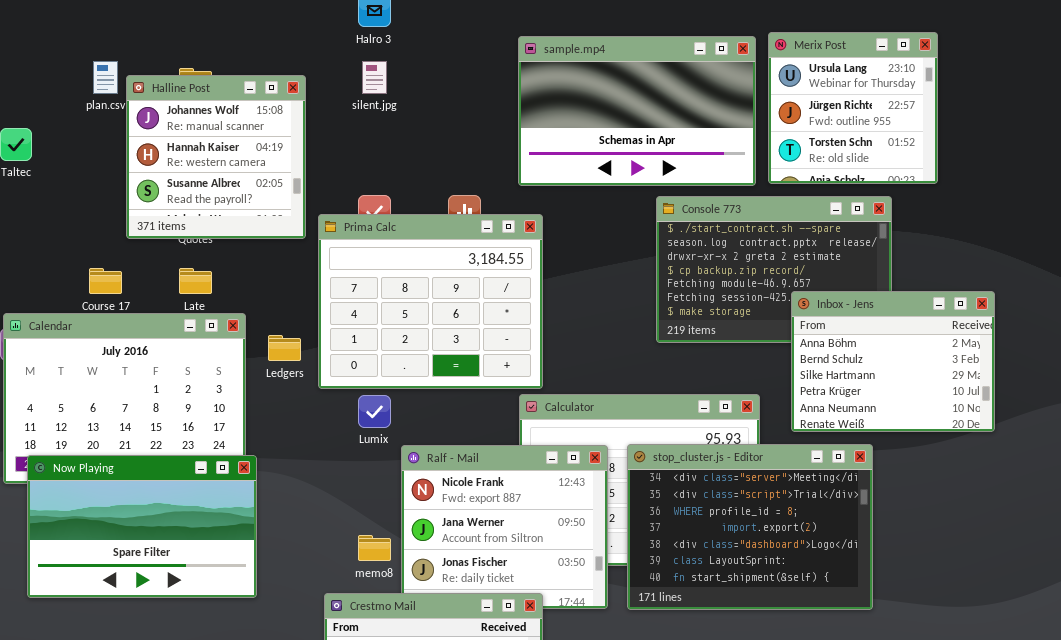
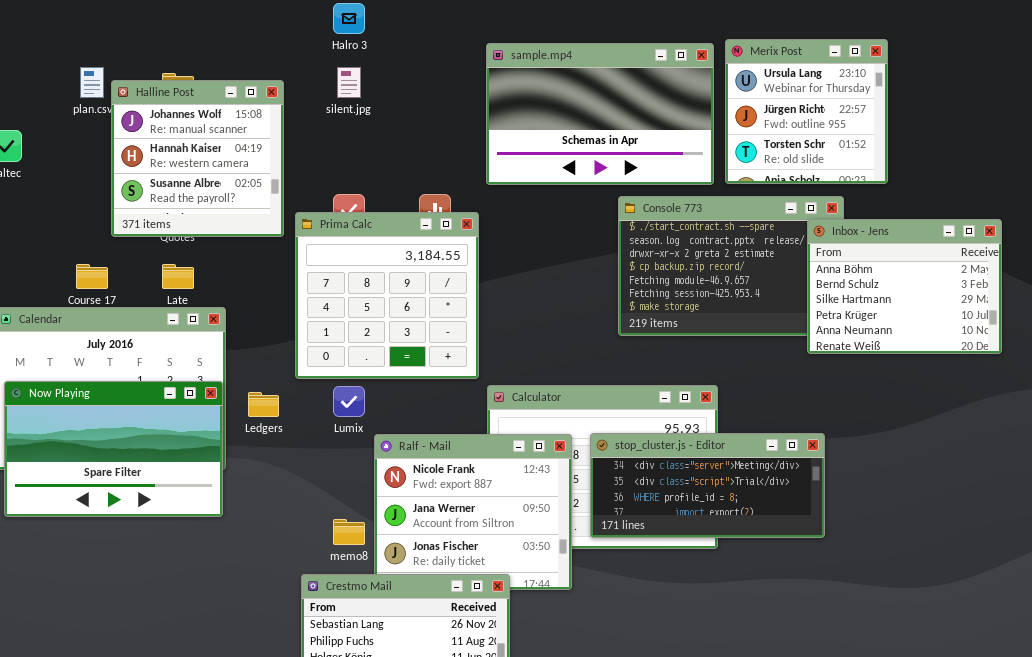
Prima Calc: [318,214,543,389] -> [295,212,479,379], resized
Inbox - Jens: [791,291,995,432] -> [807,219,1002,354], moved
Ledgers: [268,335,301,361] -> [248,392,279,417], moved
stop_cluster.js - Editor: [627,444,873,610] -> [590,433,825,538], resized
Now Playing: [27,455,257,598] -> [4,381,223,517], moved

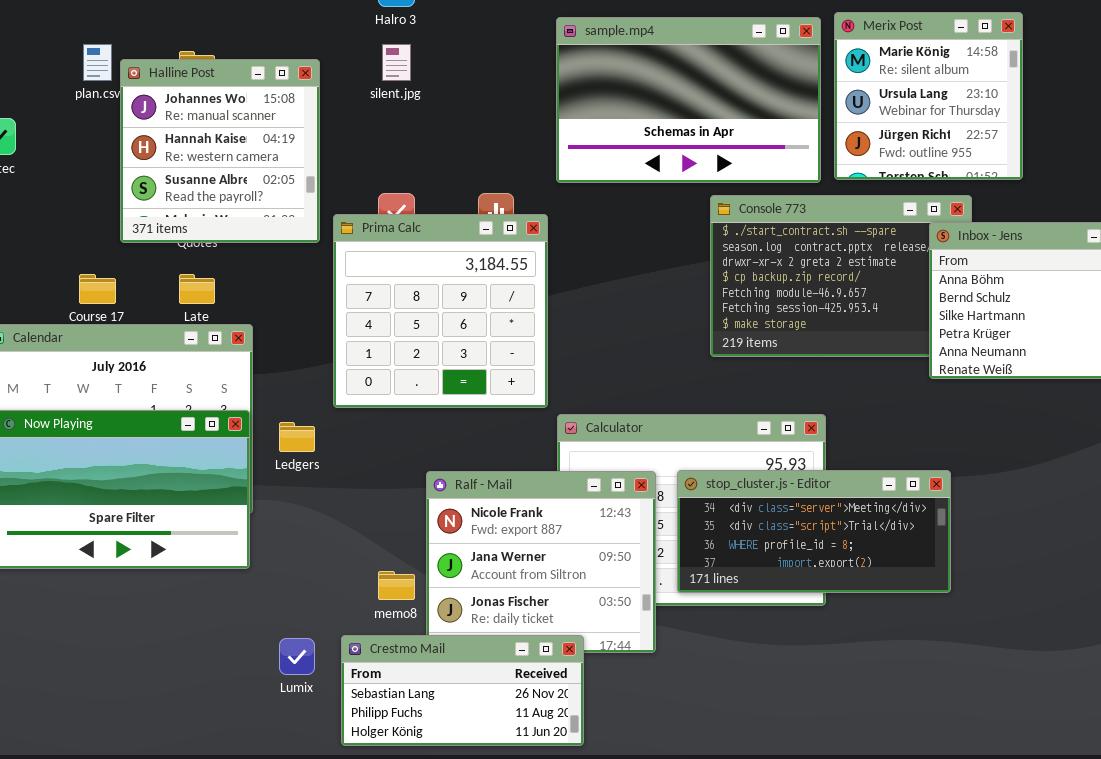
Merix Post: [725,39,888,184] -> [834,12,1023,180], scrolled up 1 row
Lumix: [333,386,365,417] -> [279,638,315,675], moved

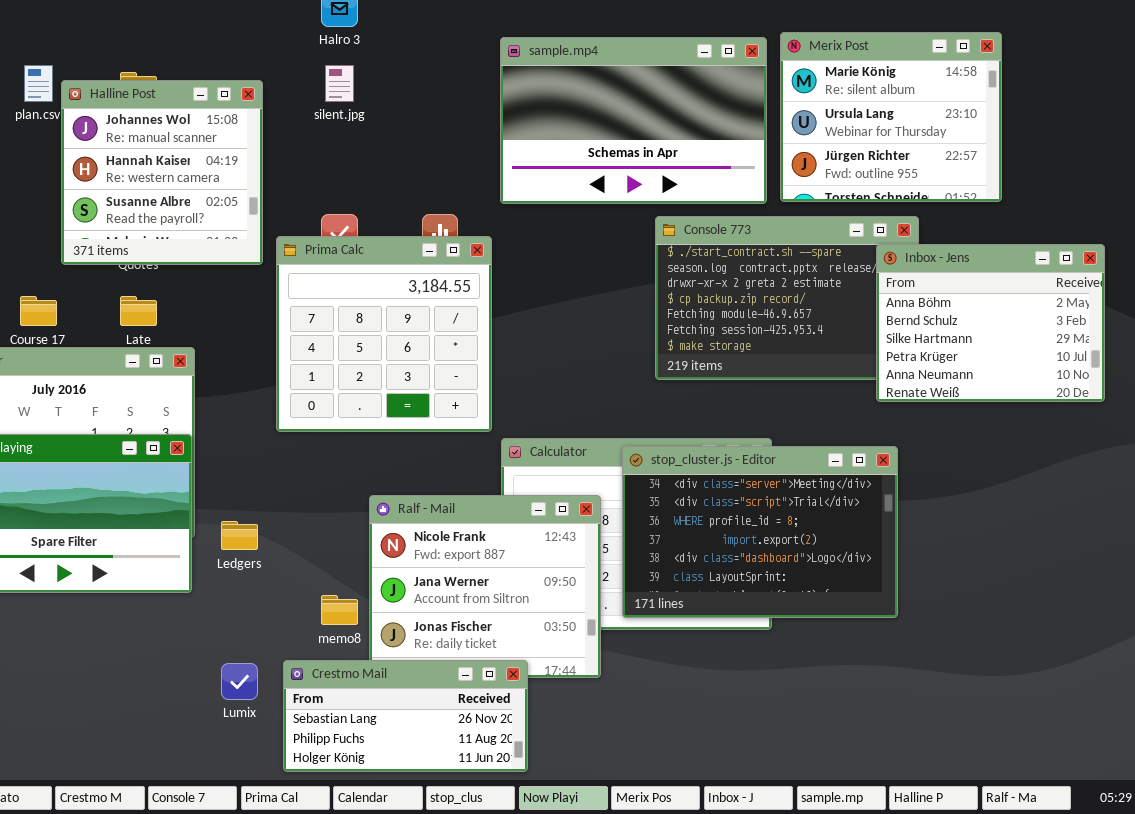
Merix Post: [834,12,1023,180] -> [780,32,1002,202], resized
Ledgers: [279,422,315,452] -> [221,521,258,550], moved
stop_cluster.js - Editor: [677,470,951,593] -> [622,446,898,618], resized

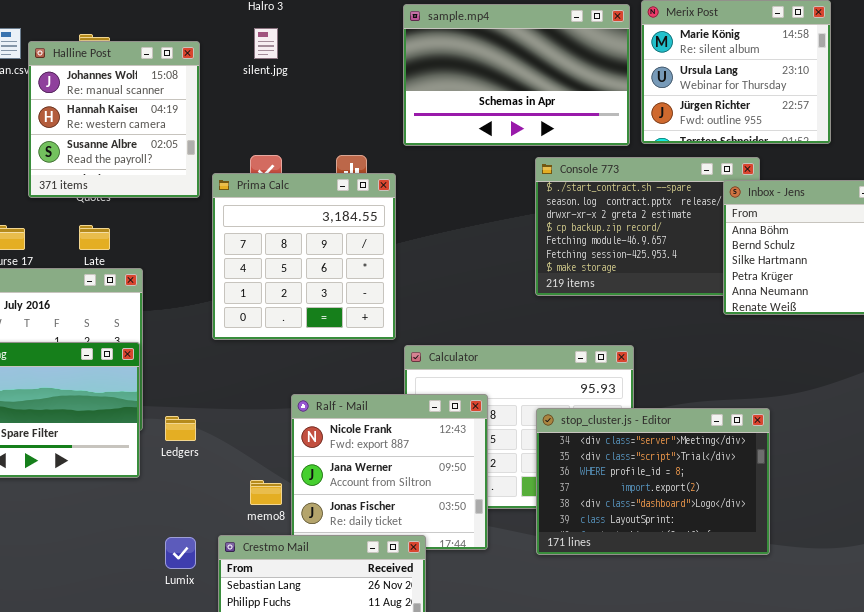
stop_cluster.js - Editor: [622,446,898,618] -> [536,408,770,555], moved

